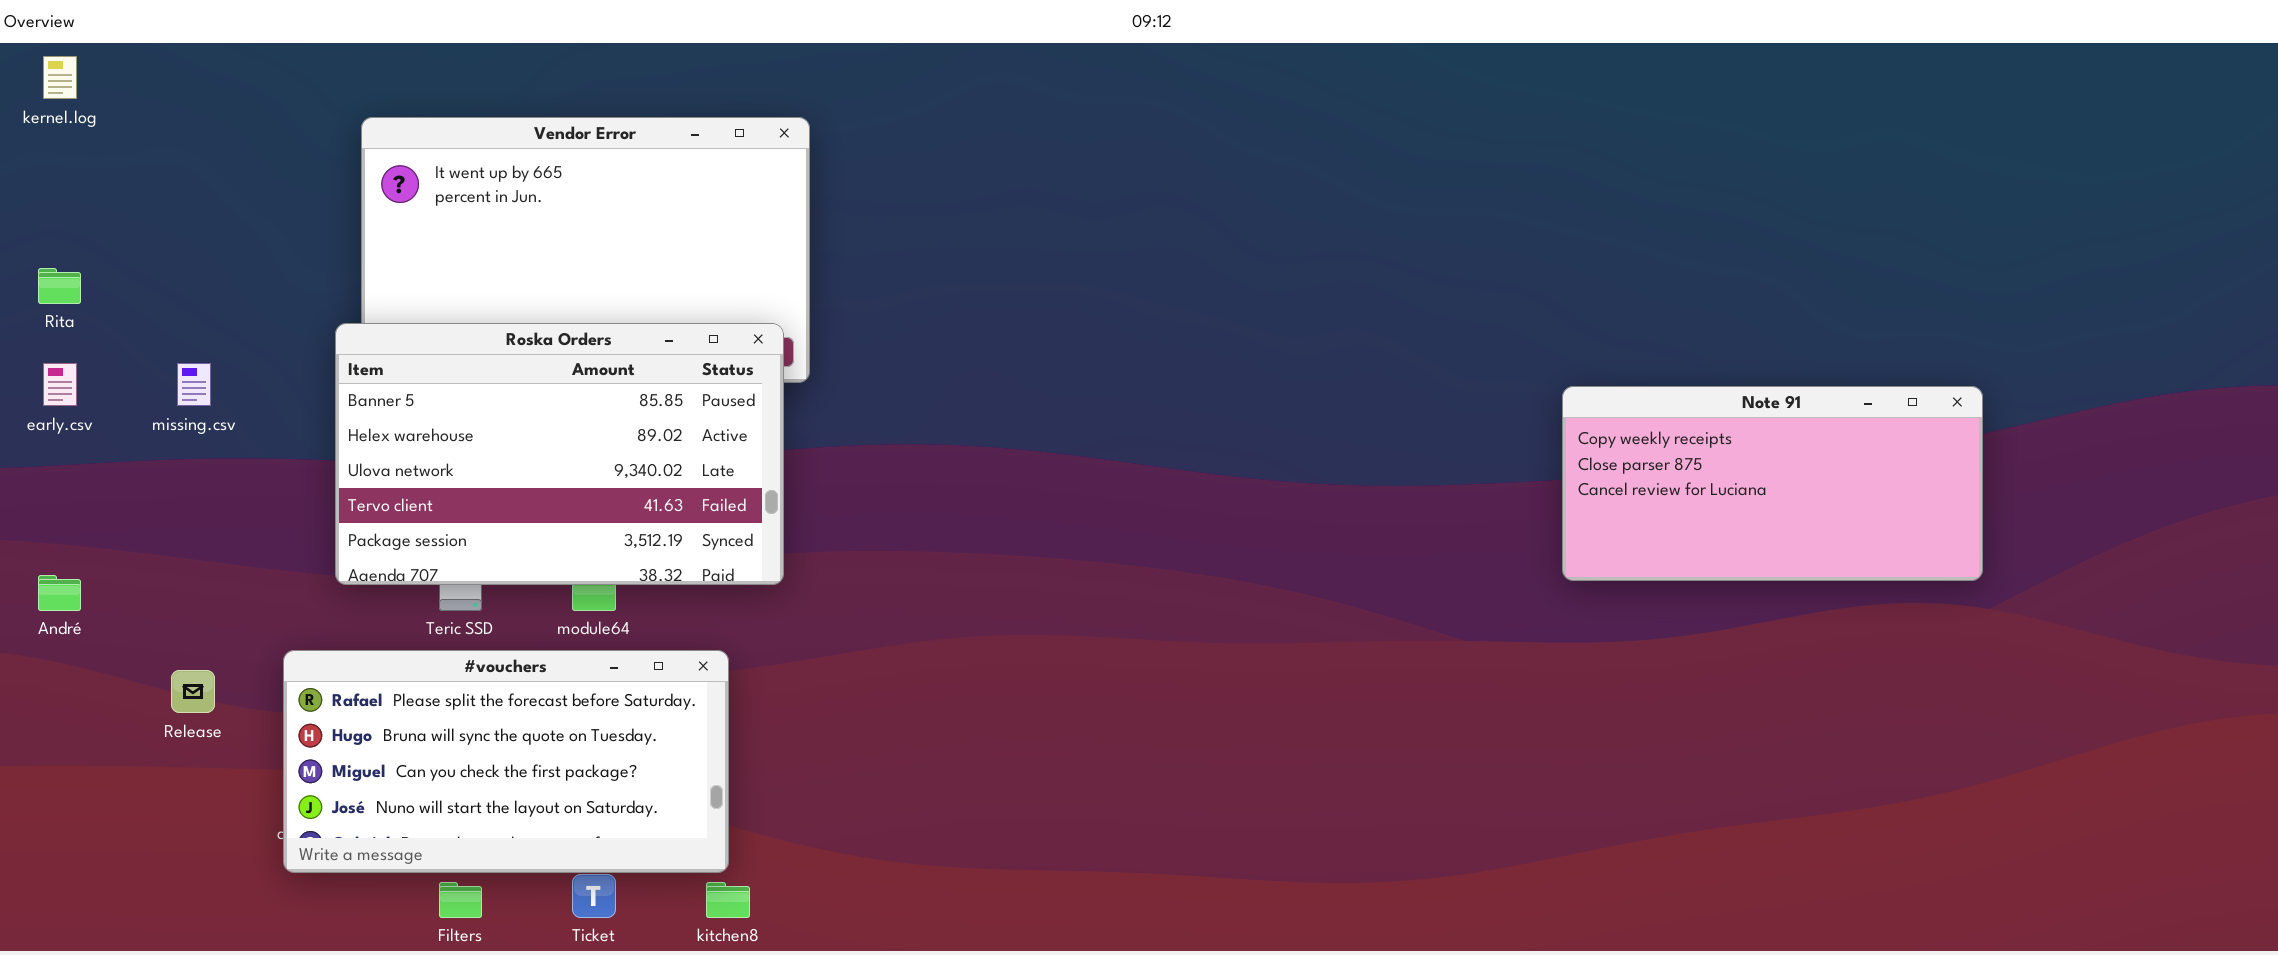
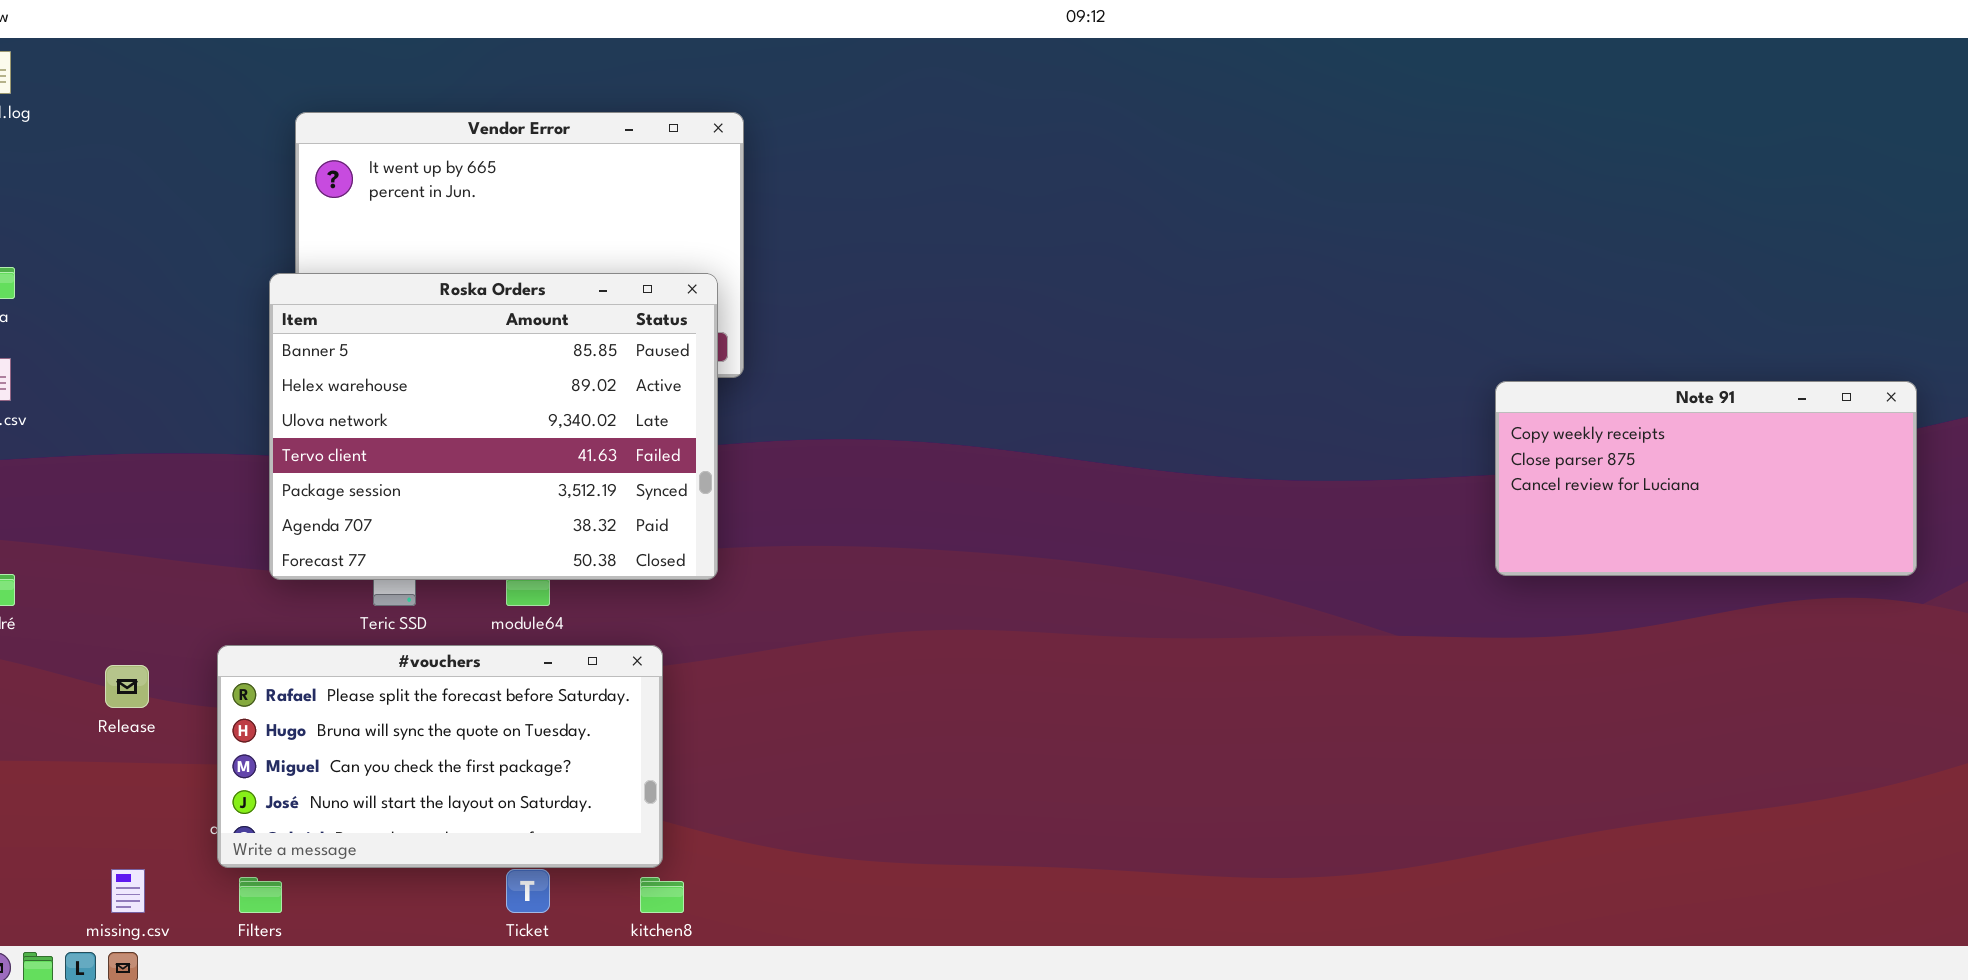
Roska Orders: [335,323,784,585] -> [269,273,718,580], resized
missing.csv: [177,363,211,406] -> [111,869,145,913], moved
Filters: [439,882,482,918] -> [239,877,282,913], moved

